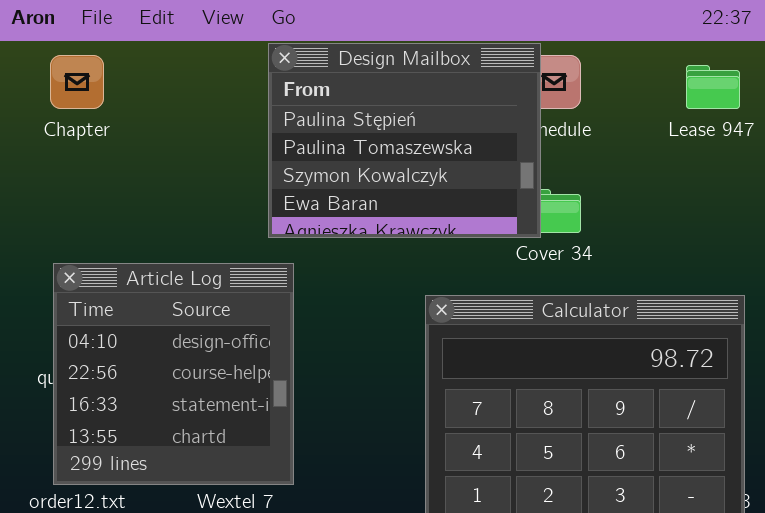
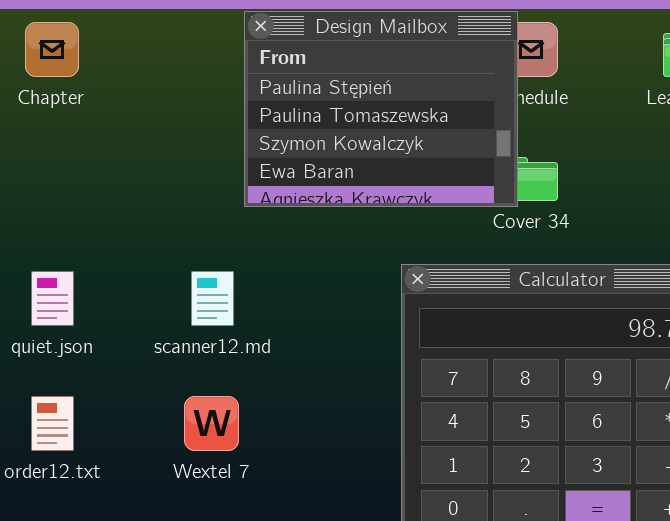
Article Log: [53,263,294,485] -> none, closed

